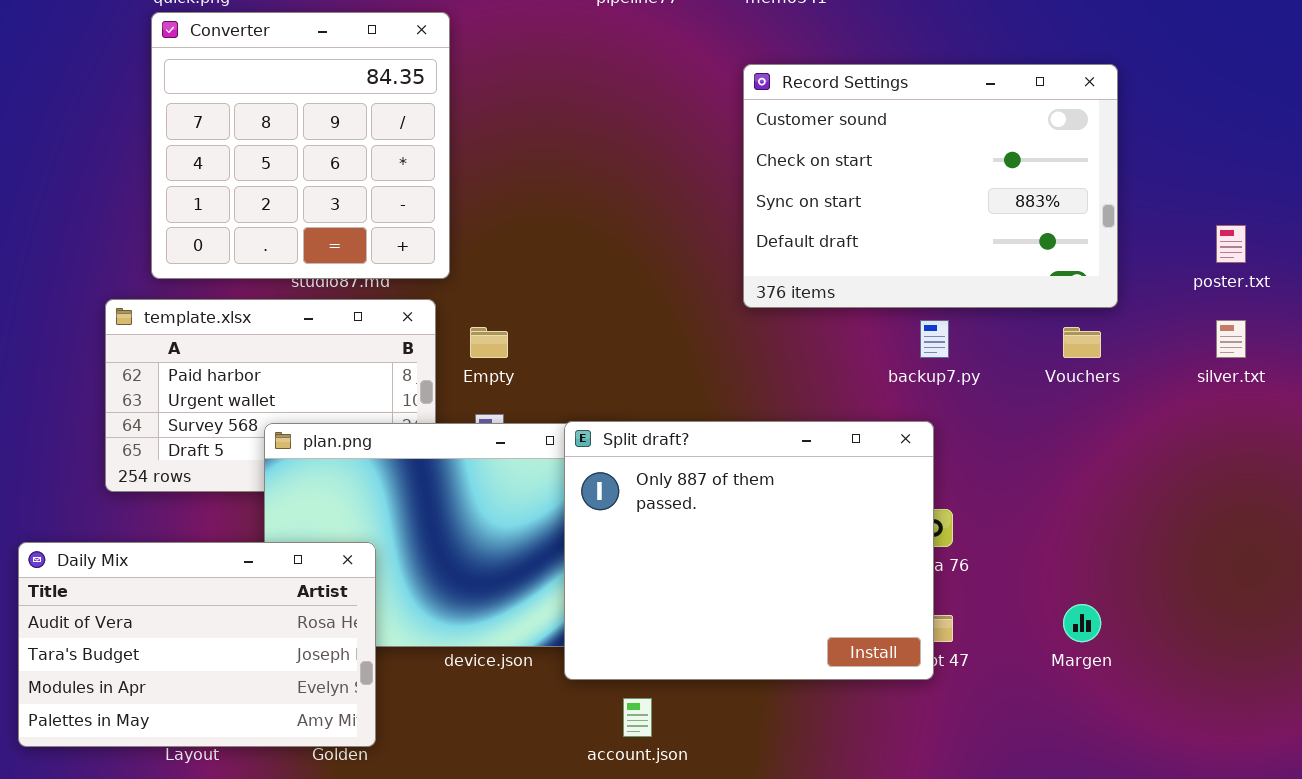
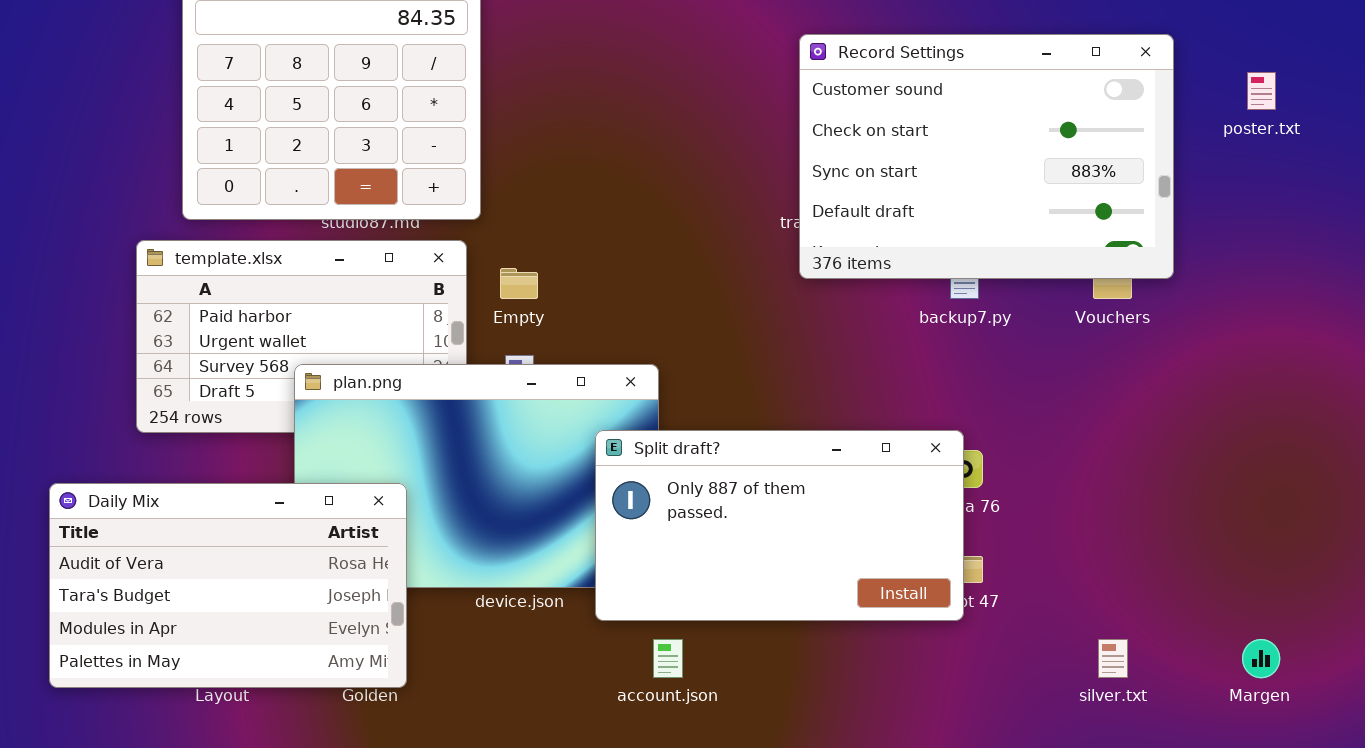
Record Settings: [743,64,1118,308] -> [799,34,1174,279], moved
poster.txt: [1216,225,1246,263] -> [1247,72,1276,110], moved
silver.txt: [1216,320,1246,358] -> [1098,639,1128,678], moved
Split draft?: [564,421,934,680] -> [595,430,964,621], resized
Margen: [1063,604,1101,642] -> [1242,639,1280,678], moved

